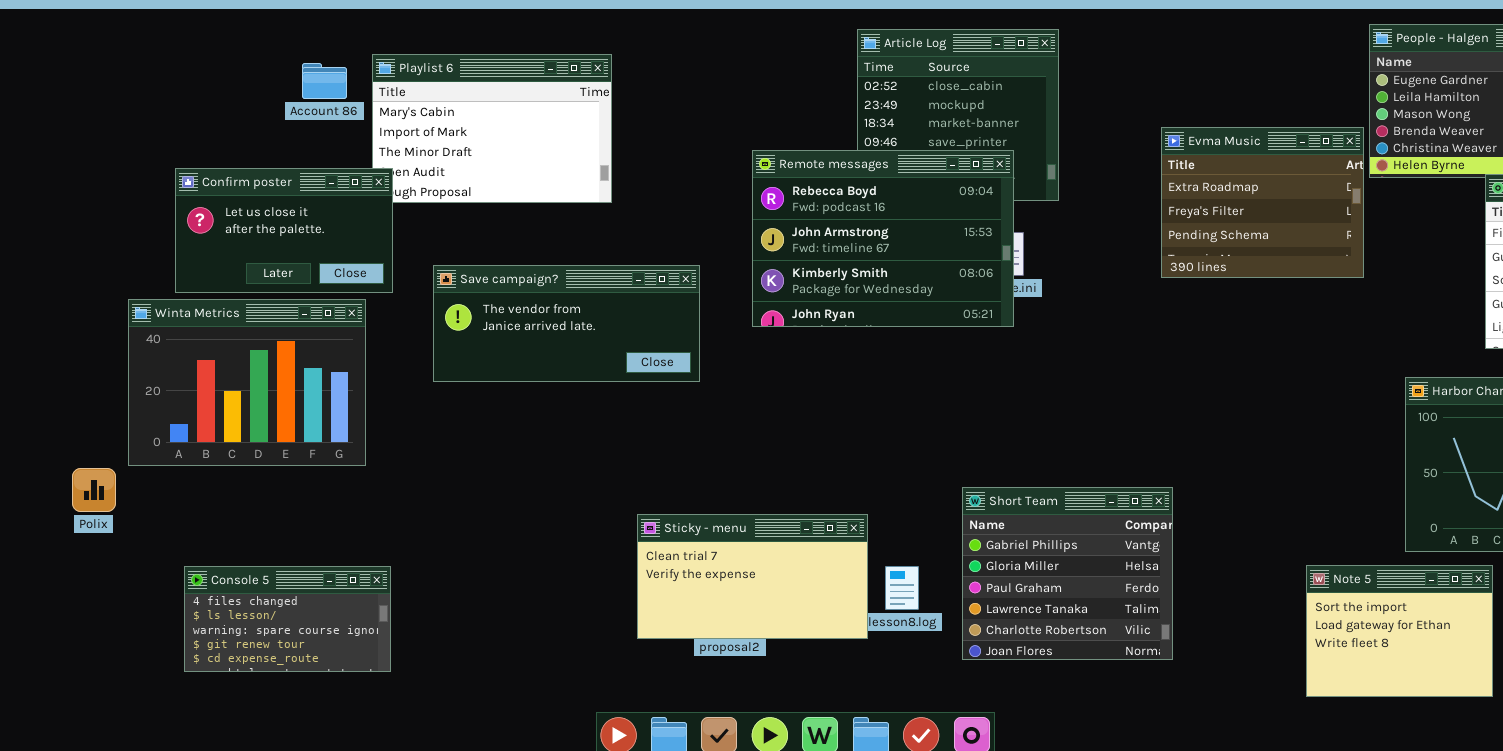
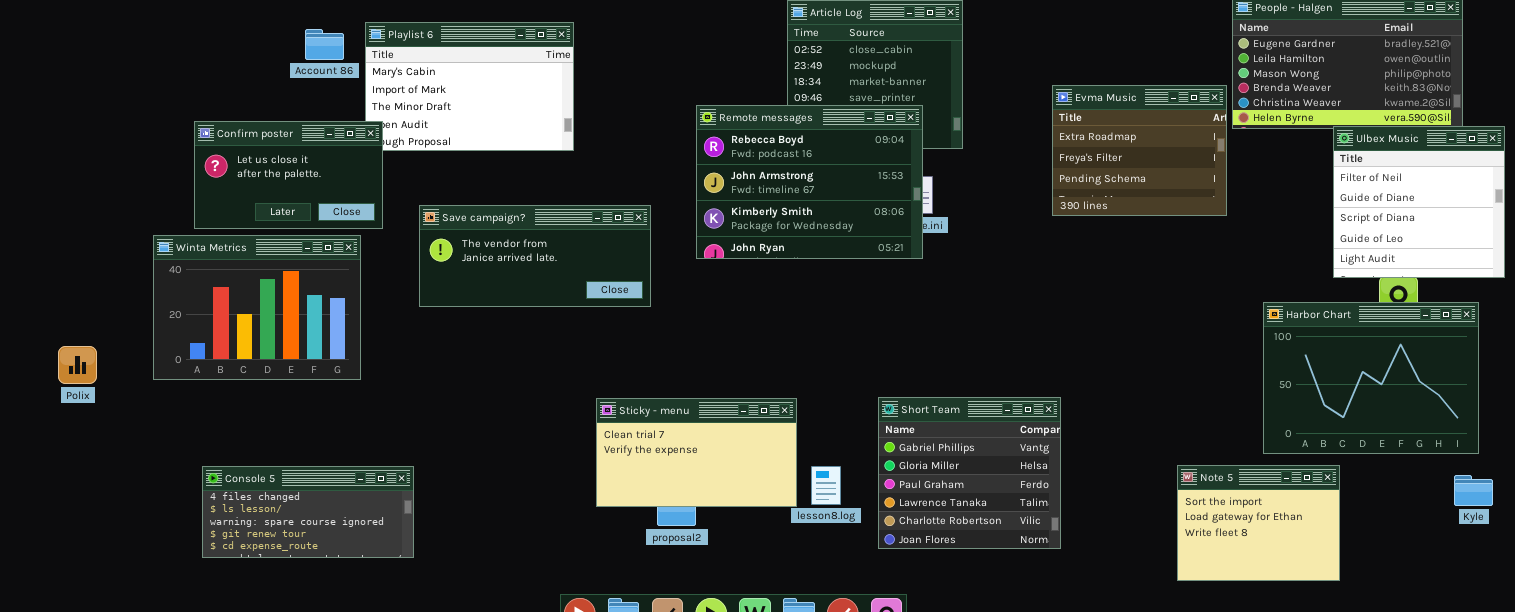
Polix: [72,468,116,512] -> [58,346,97,384], moved
Sticky - menu: [637,514,868,639] -> [596,398,797,507], moved
Console 5: [184,566,391,672] -> [202,466,414,558], resized

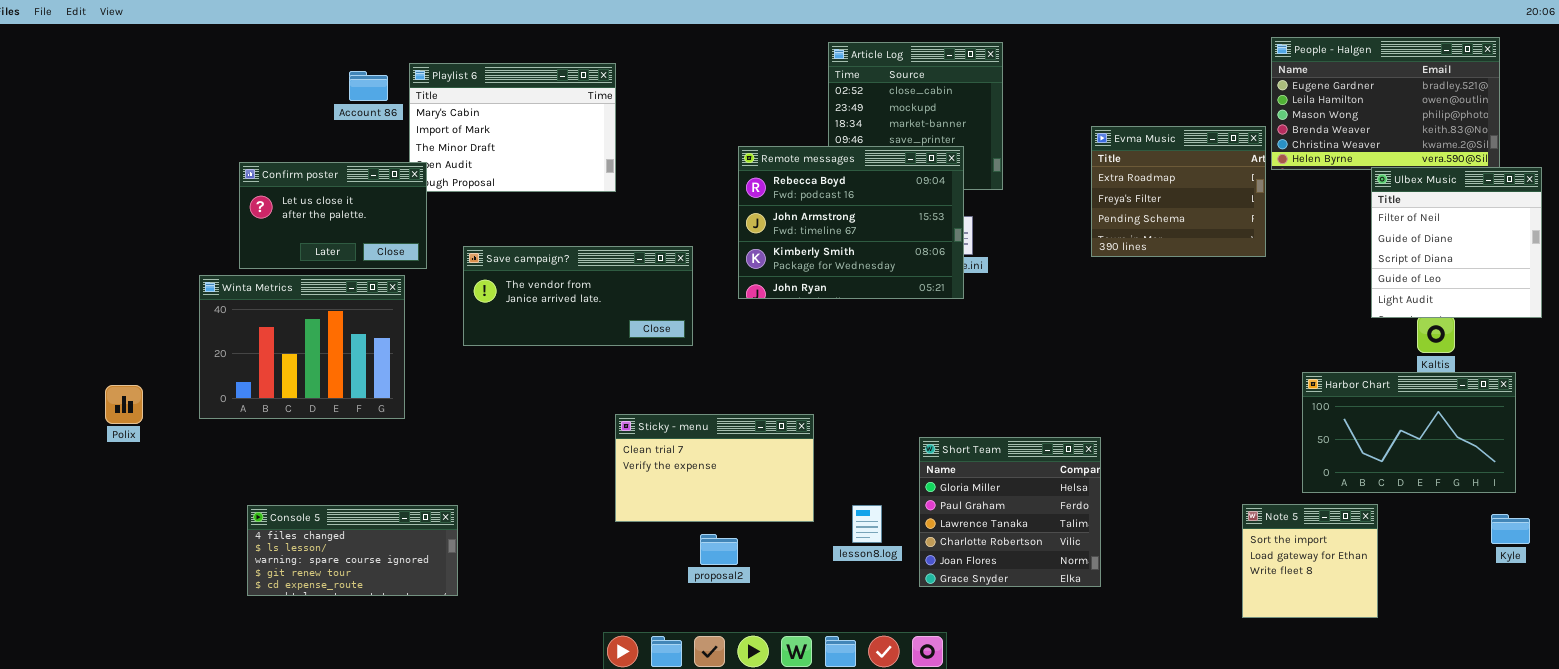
Harbor Chart: [1263,302,1479,454] -> [1302,372,1516,493], resized
Short Team: [878,397,1061,549] -> [919,437,1101,587], scrolled down 1 row
Sticky - menu: [596,398,797,507] -> [615,414,814,522], moved
Note 5: [1177,465,1340,581] -> [1242,504,1378,618], resized

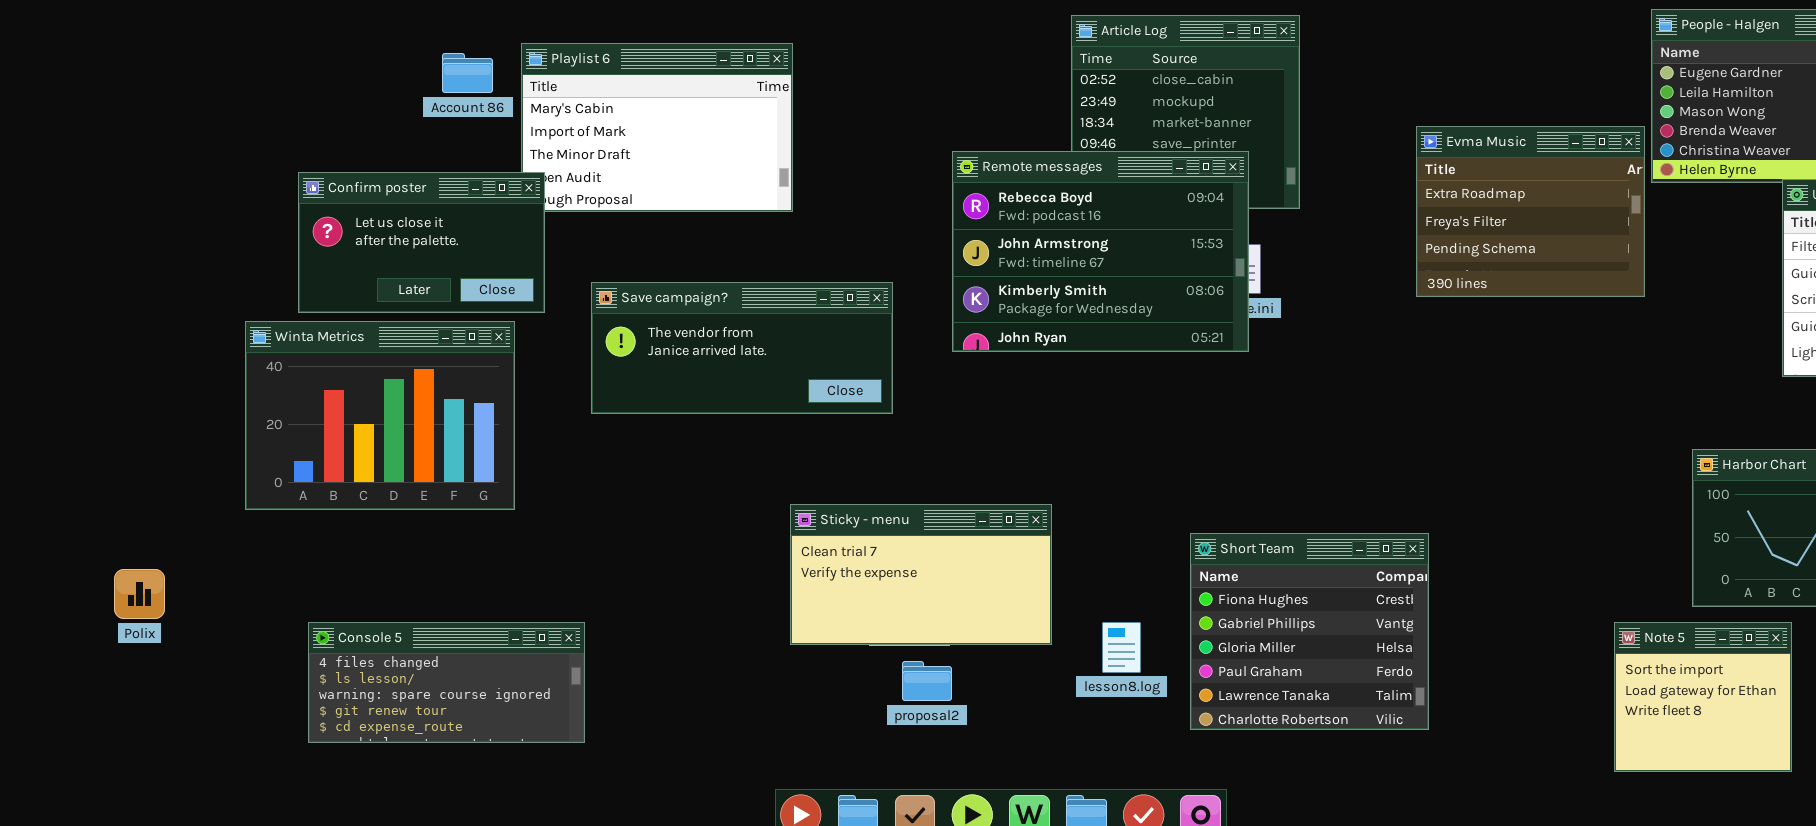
Polix: [105,385,143,424] -> [114,569,165,619], moved
Short Team: [919,437,1101,587] -> [1190,533,1429,730], scrolled up 2 rows

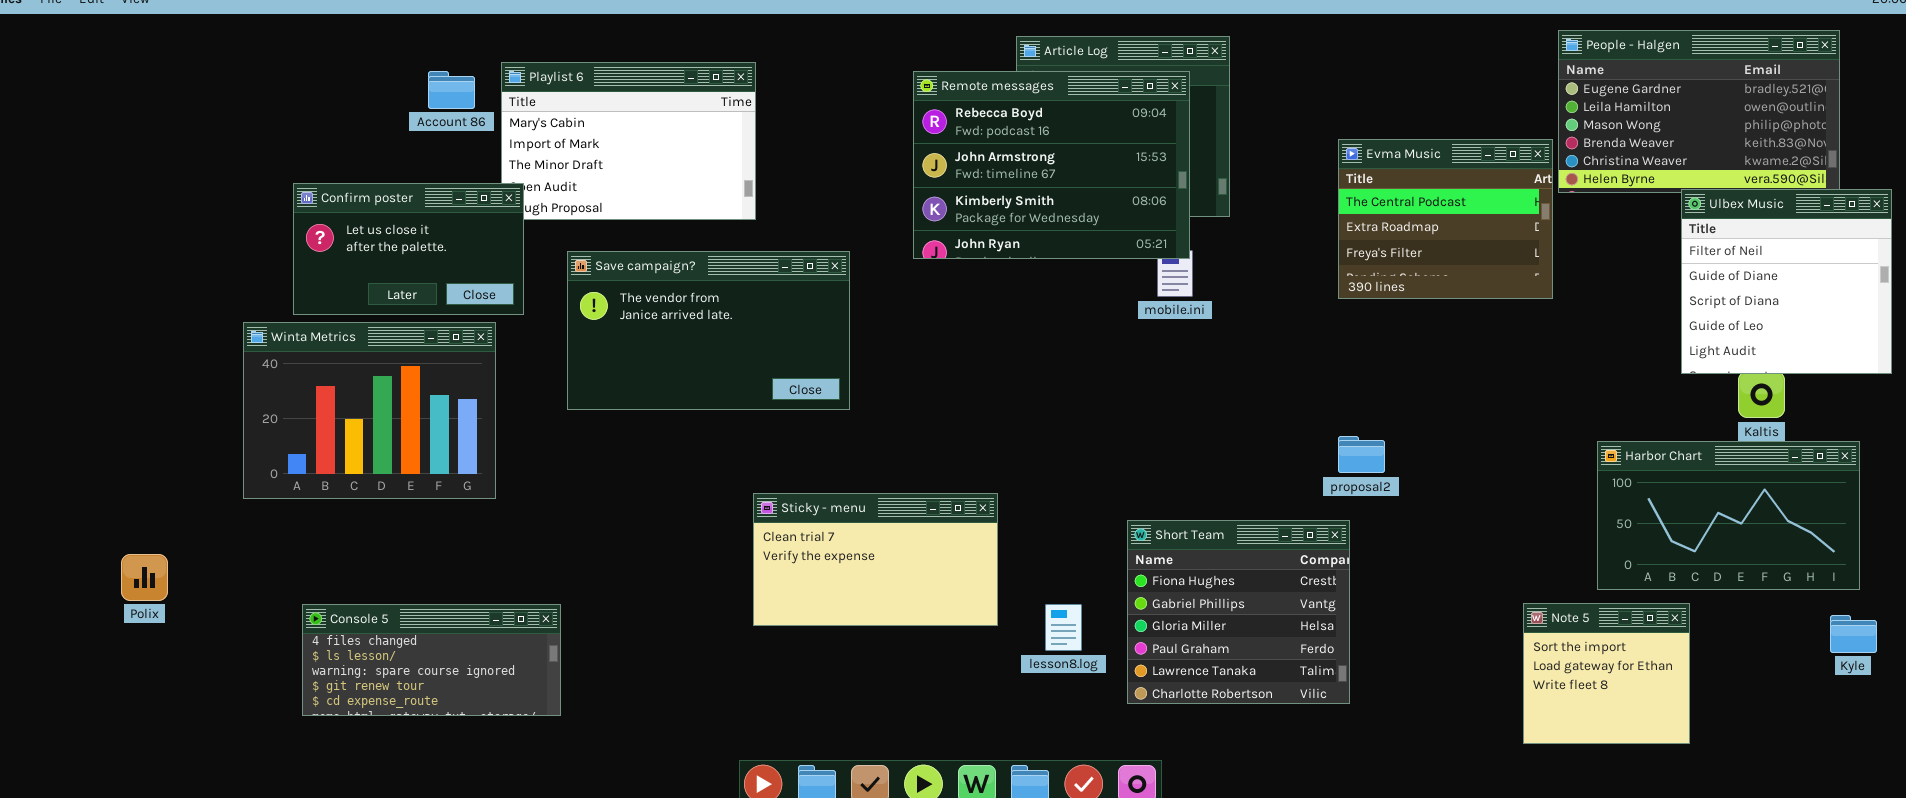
Evma Music: [1416,126,1645,297] -> [1338,139,1553,299], scrolled up 1 row
Remote messages: [952,151,1249,352] -> [913,71,1190,259], moved
Save campaign?: [591,282,893,414] -> [567,251,850,410], resized
proposal2: [902,661,952,701] -> [1338,436,1385,473], moved

